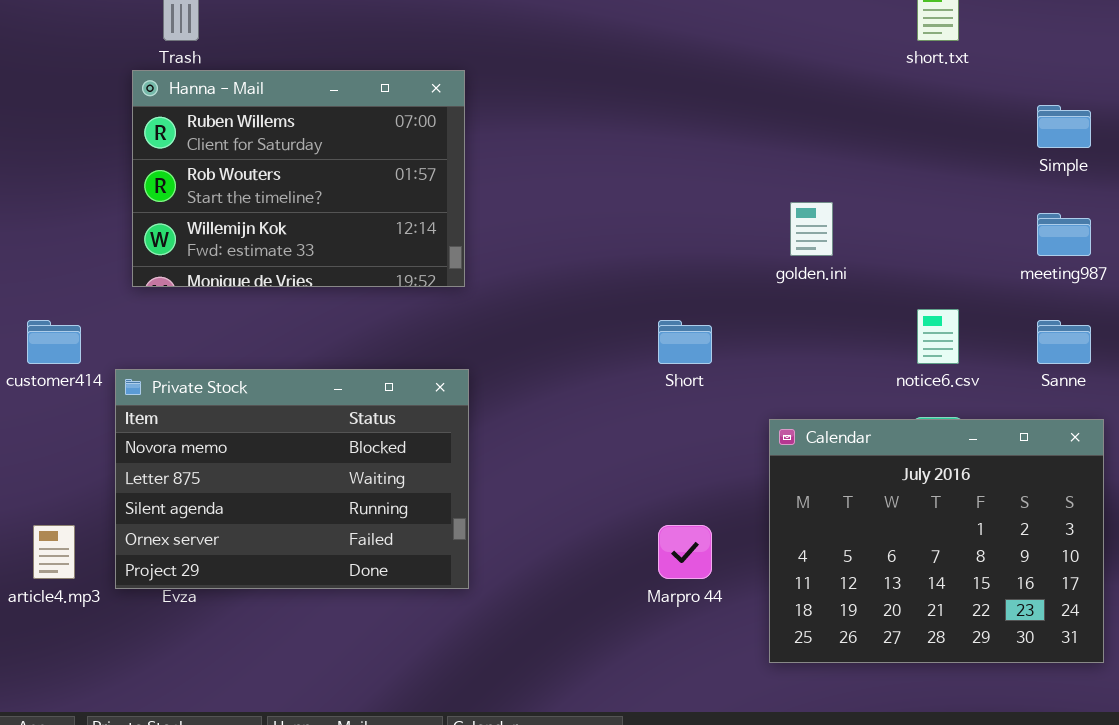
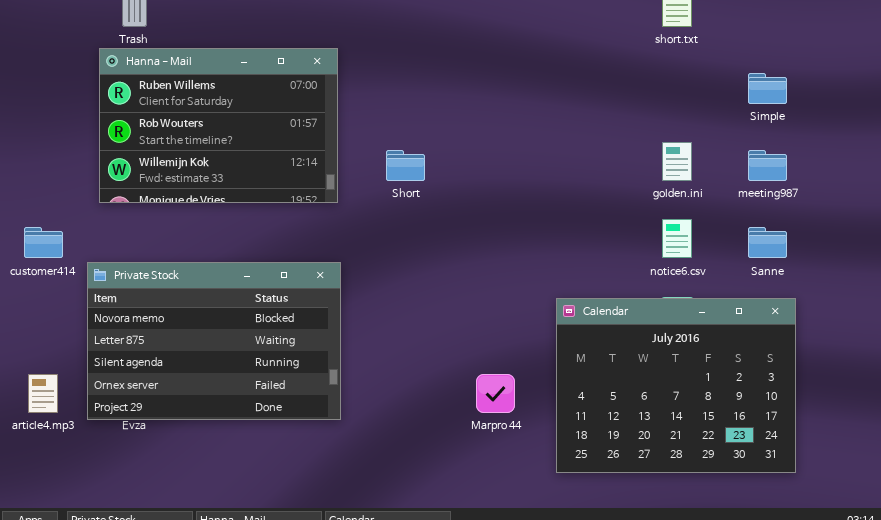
golden.ini: [790,202,833,256] -> [662,142,692,181], moved
Short: [658,320,712,364] -> [386,150,425,181], moved

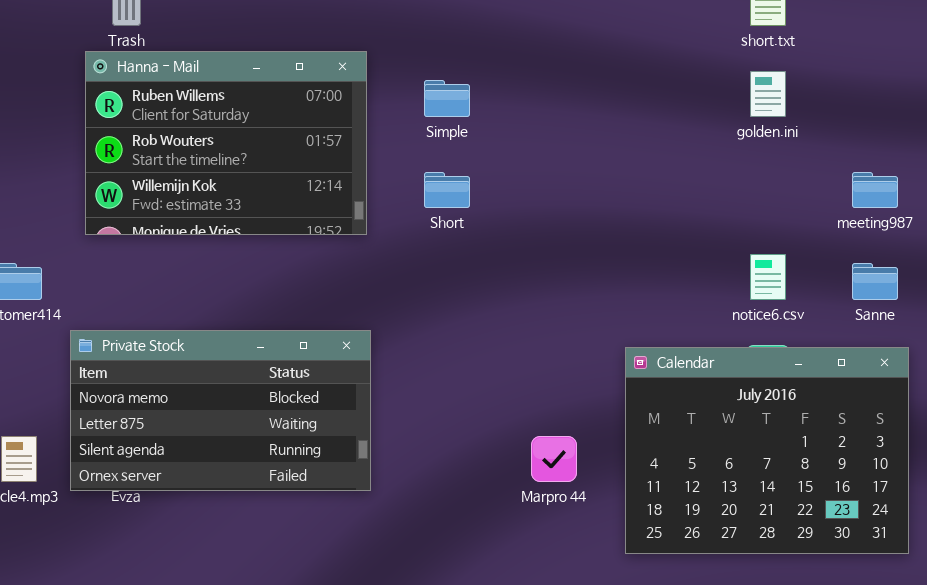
Simple: [748,73,787,104] -> [424,80,470,117], moved
golden.ini: [662,142,692,181] -> [750,71,786,117], moved
Private Stock: [87,262,341,420] -> [70,330,371,491], resized

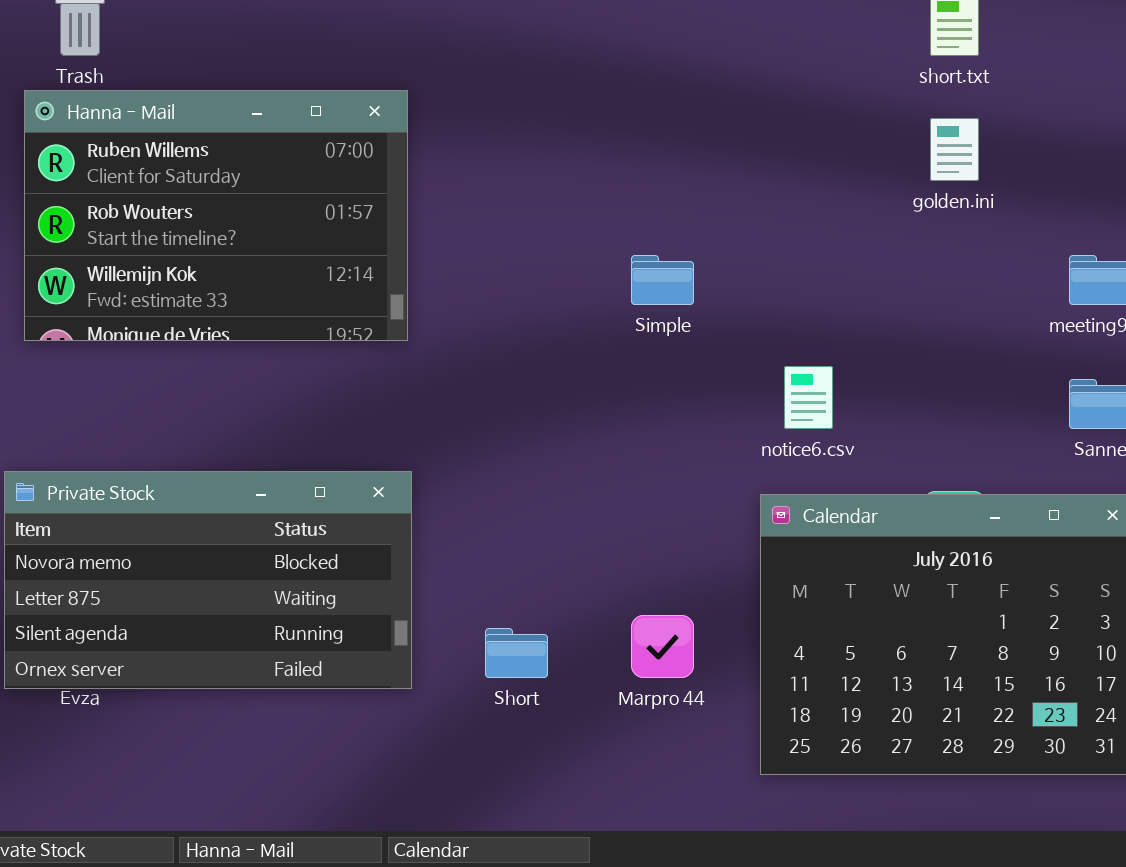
Simple: [424,80,470,117] -> [631,255,694,305], moved
Short: [424,172,470,208] -> [485,628,548,678], moved
notice6.csv: [750,254,786,300] -> [784,366,833,429], moved

